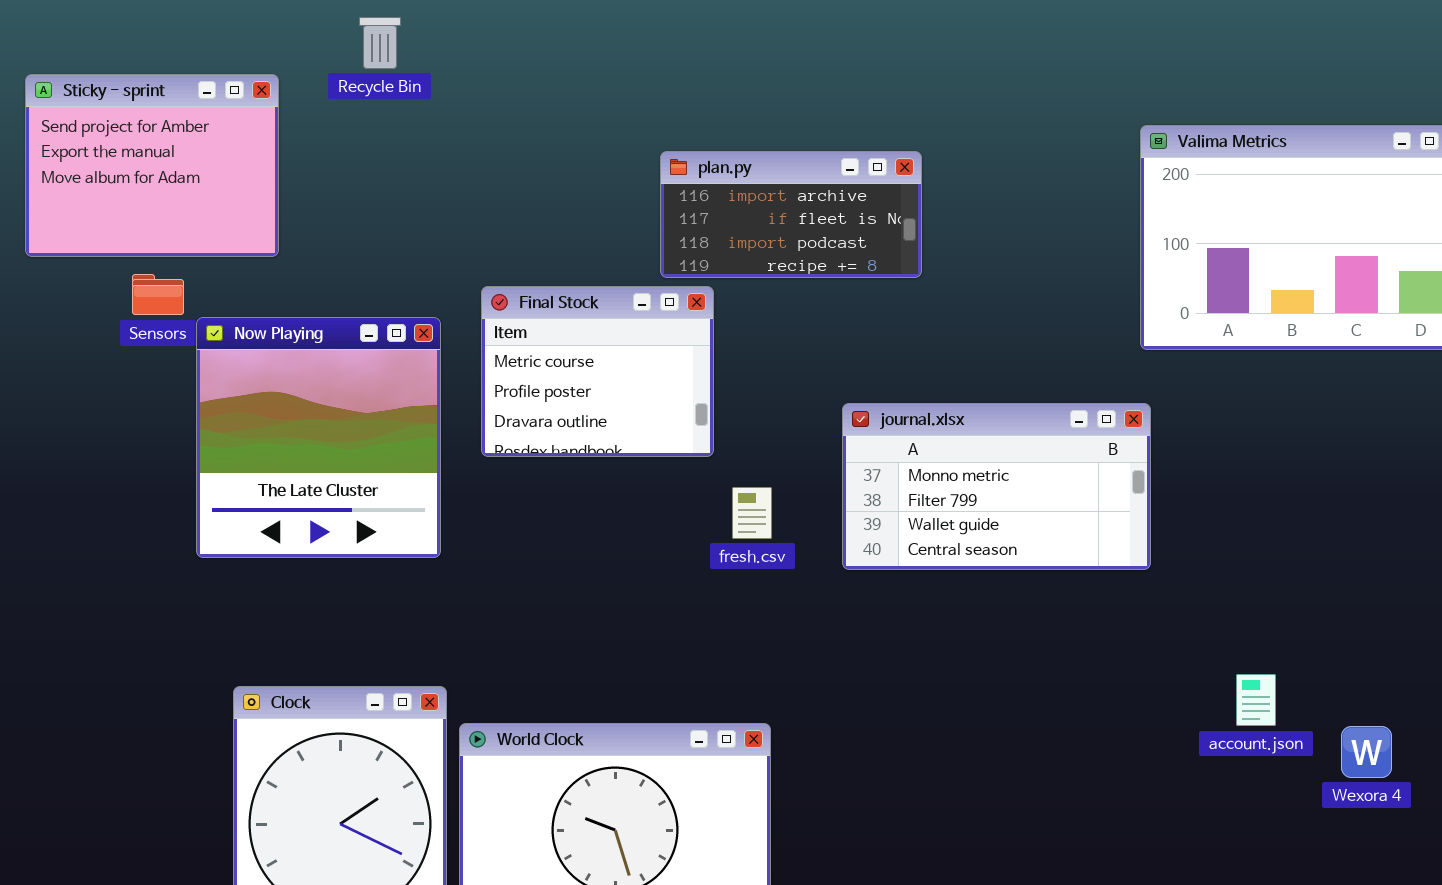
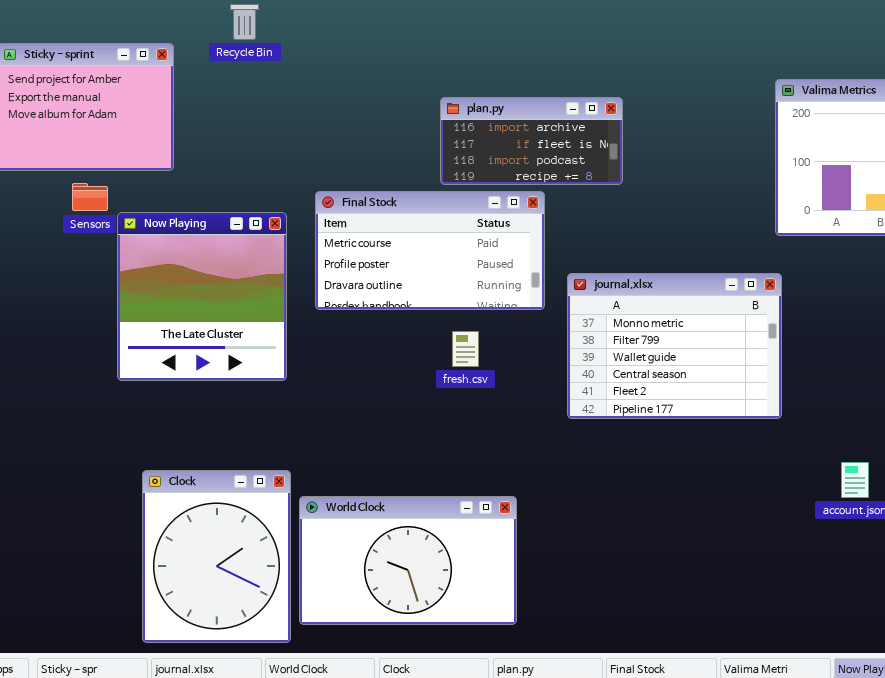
Final Stock: [481,286,714,457] -> [315,191,545,310], resized
journal.xlsx: [842,403,1151,570] -> [567,273,782,419], resized
fresh.csv: [732,487,772,539] -> [452,331,479,367], moved

